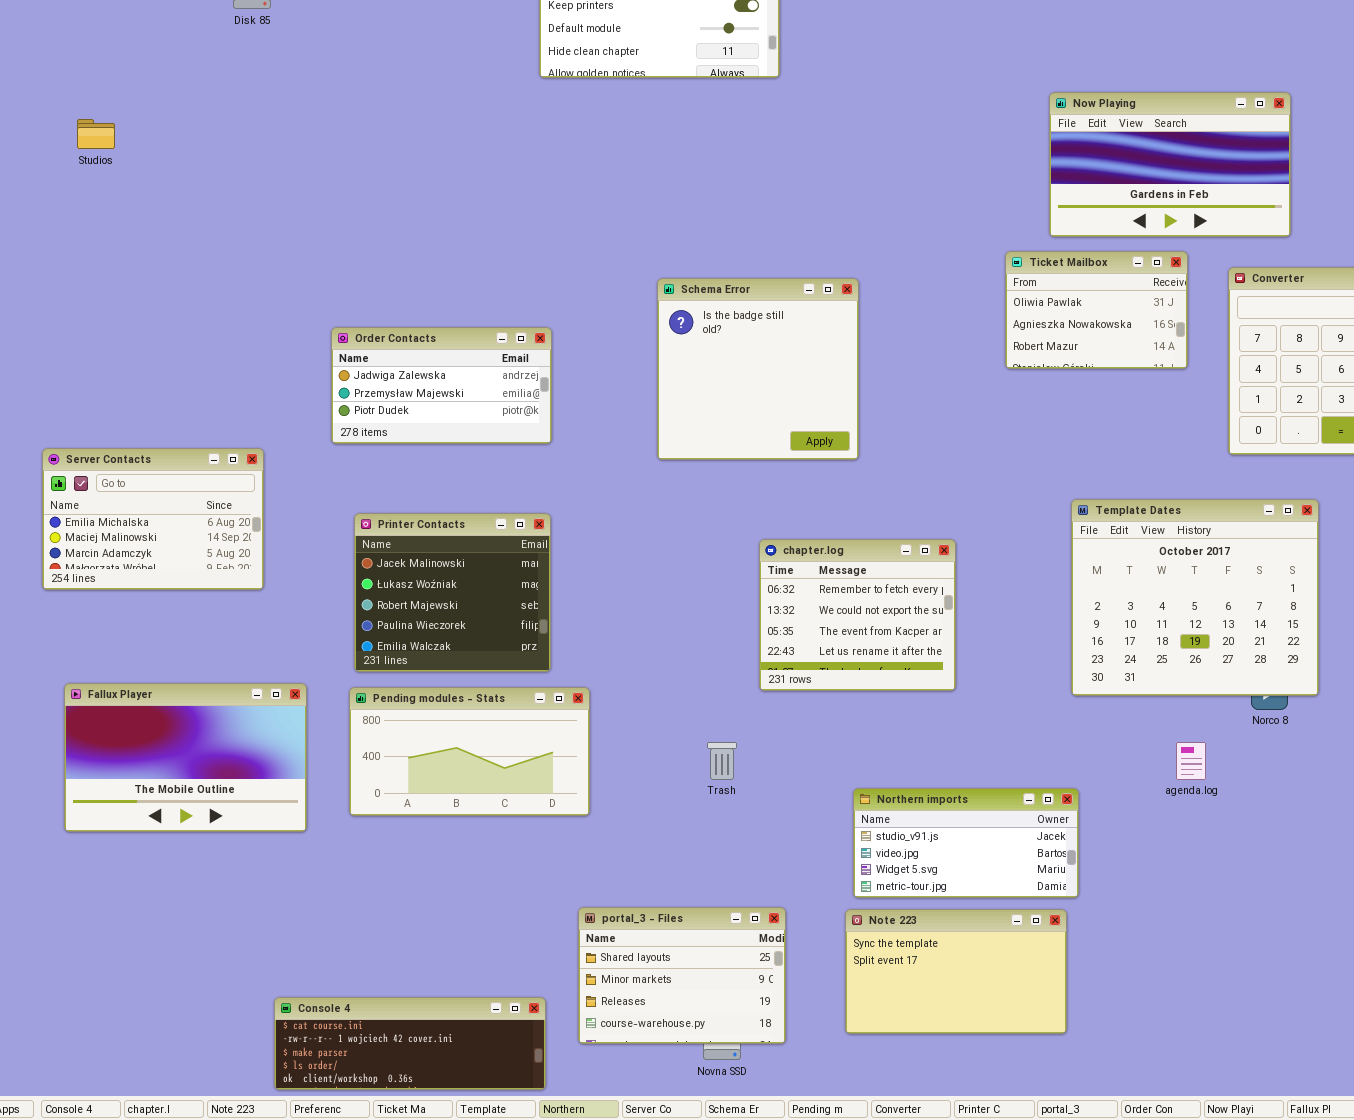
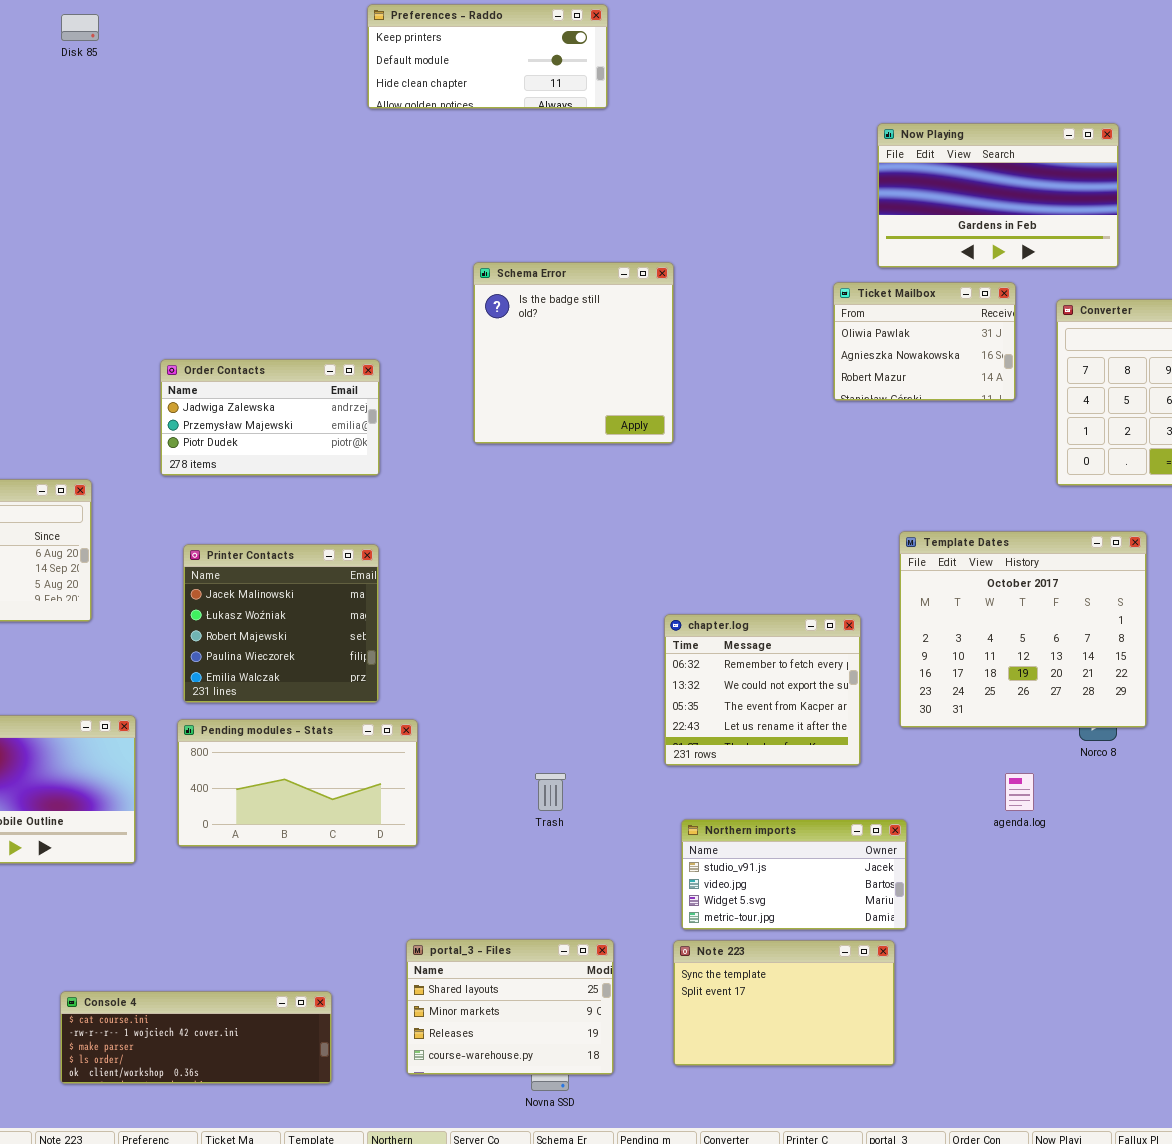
Schema Error: [657,278,859,460] -> [473,262,674,444], moved
chapter.log: [759,539,956,691] -> [664,614,861,766], moved
Console 4: [274,997,546,1090] -> [60,991,332,1084], moved

